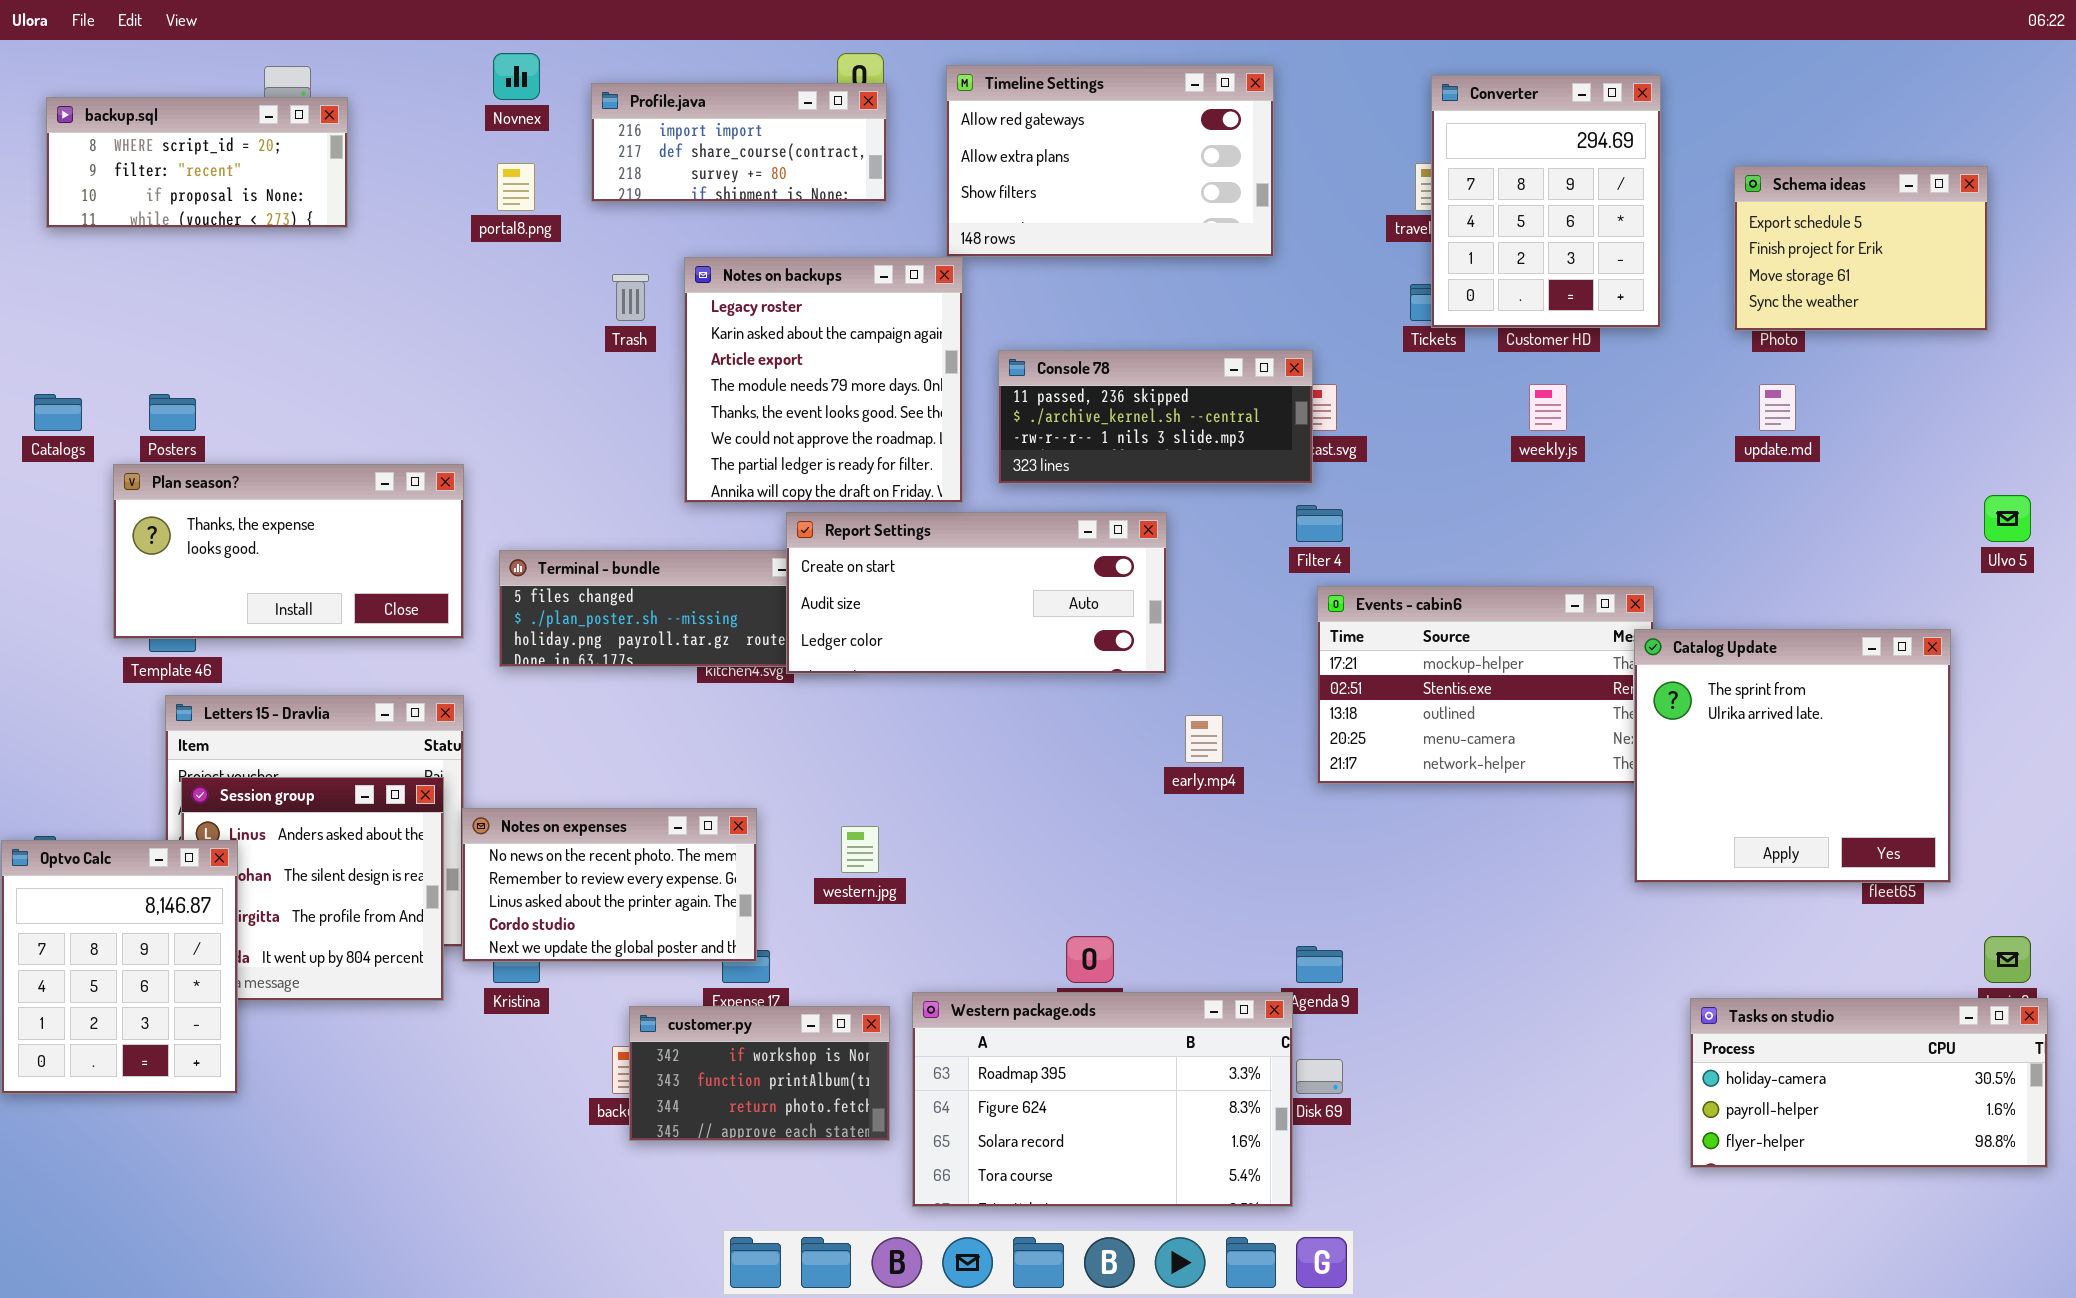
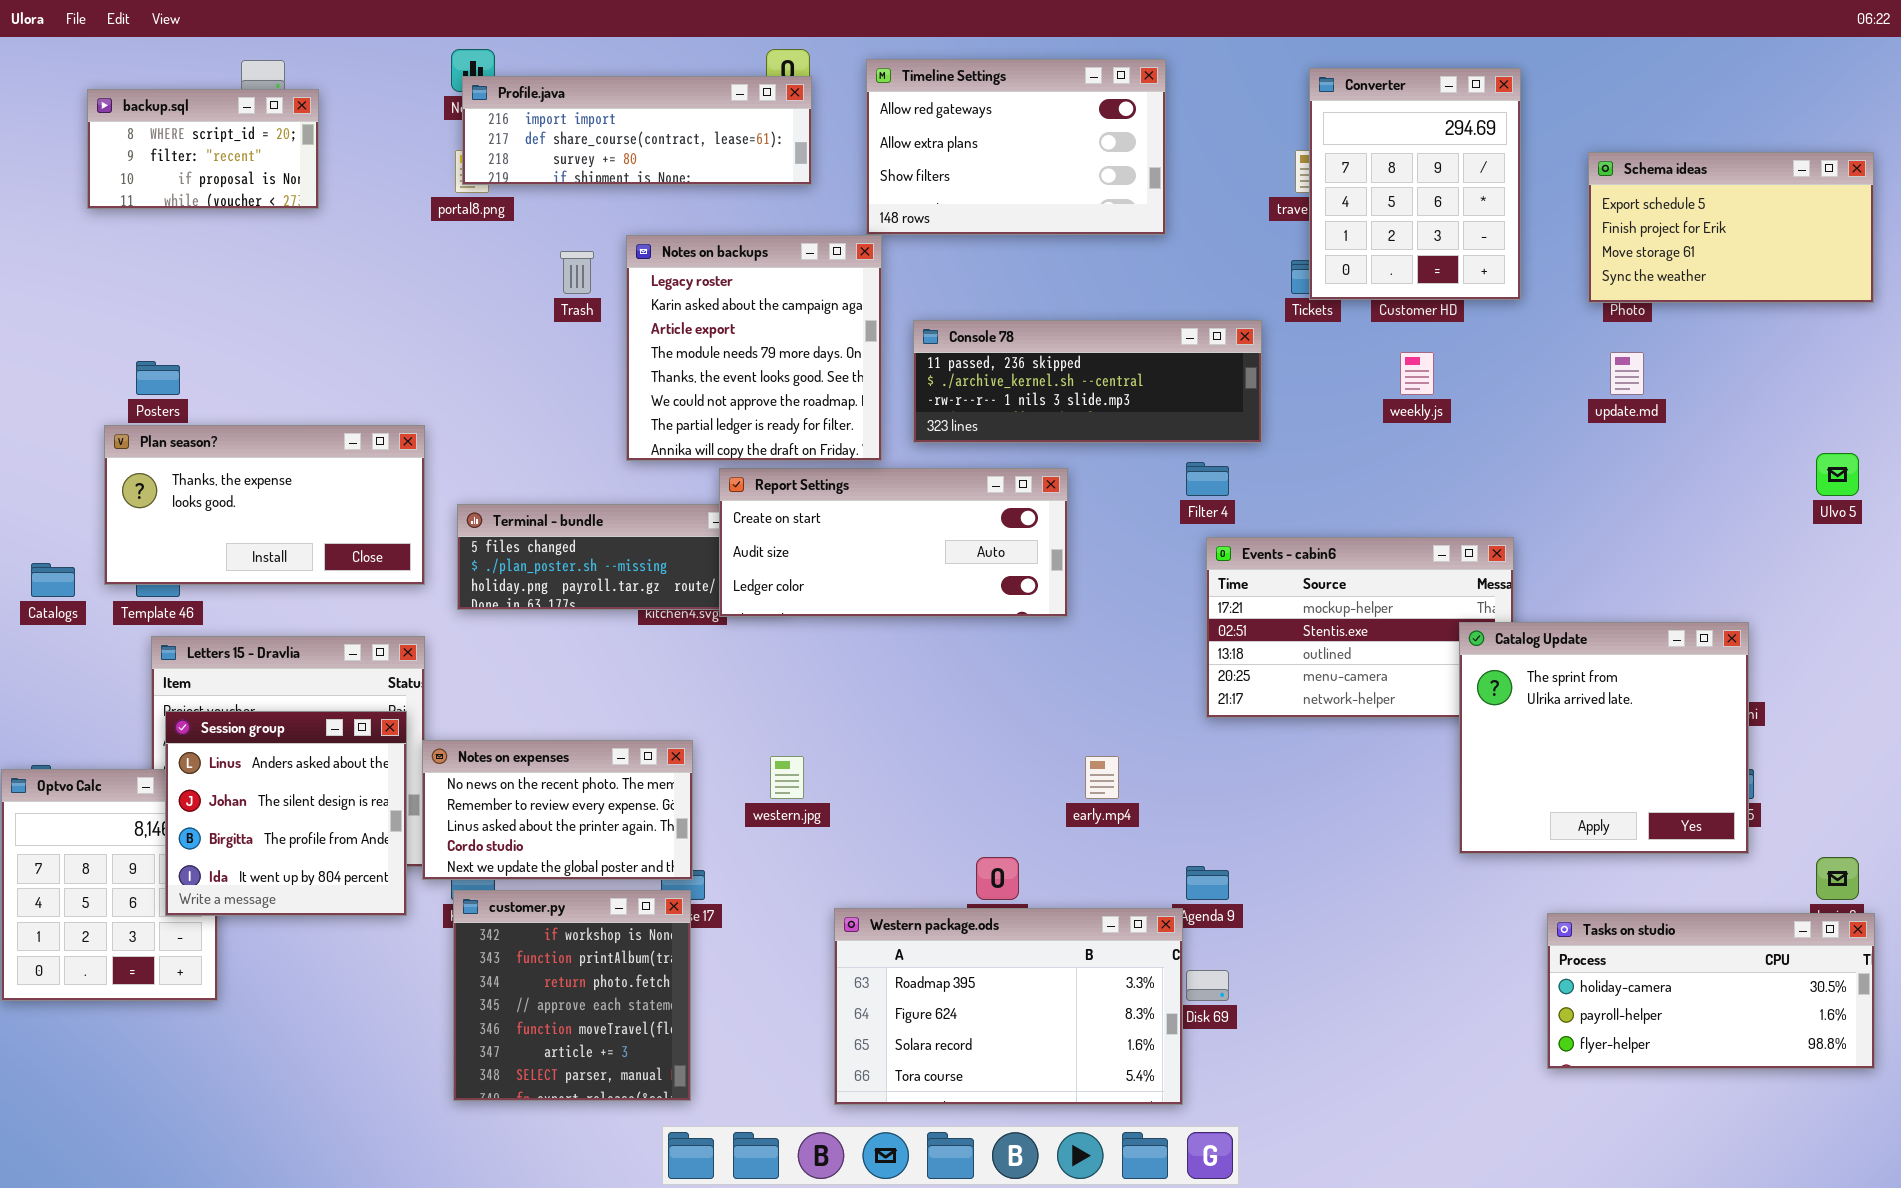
Profile.java: [591,83,887,202] -> [462,76,812,185], resized
backup.sql: [46,97,348,228] -> [87,89,319,209], resized
Schema ideas: [1734,166,1988,331] -> [1588,152,1874,303], resized
Console 78: [998,350,1313,484] -> [913,320,1262,443], resized
Catalogs: [34,394,82,431] -> [31,563,75,597], moved
Catalog Update: [1634,629,1951,883] -> [1459,622,1749,854], moved
early.mp4: [1185,715,1223,763] -> [1085,756,1119,799], moved
Session group: [181,777,444,1001] -> [165,711,407,916], raised
customer.py: [629,1006,890,1141] -> [453,890,691,1101], moved, resized

